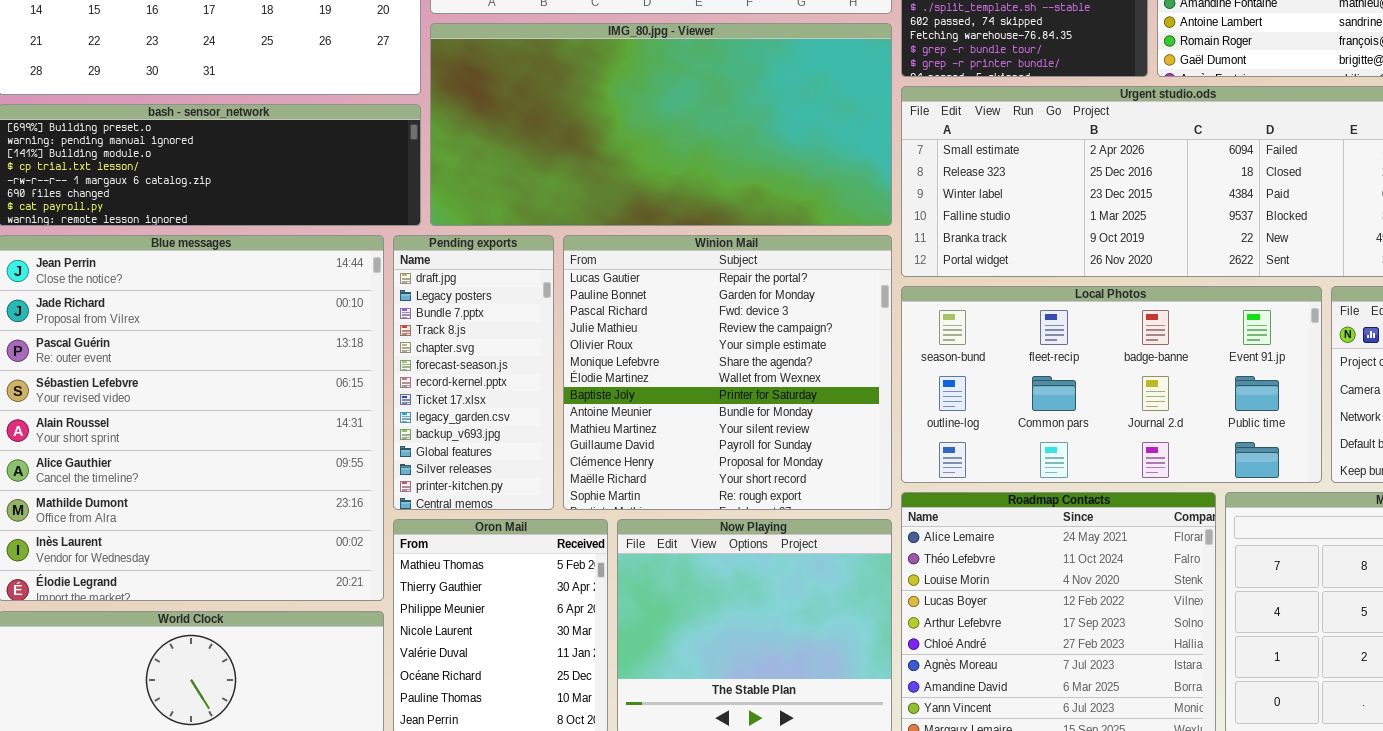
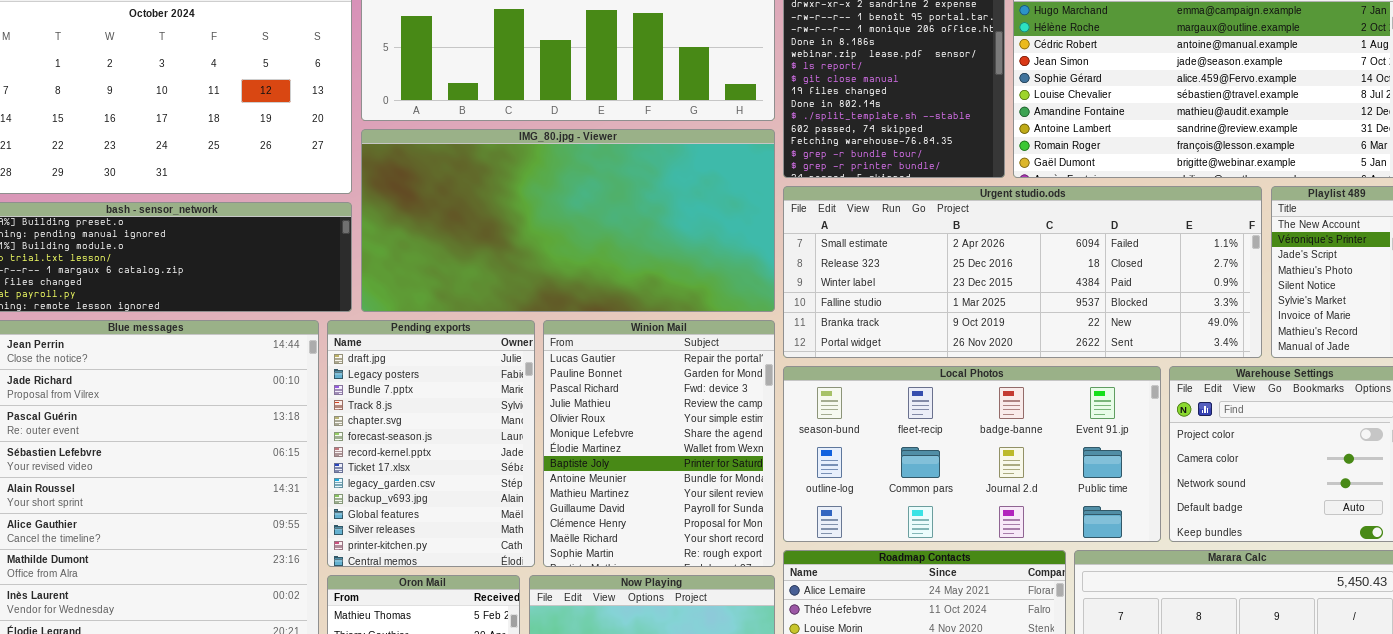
Pending exports: [393,235,554,510] -> [327,320,535,567], resized
Winion Mail: [563,235,892,510] -> [543,320,775,567], resized

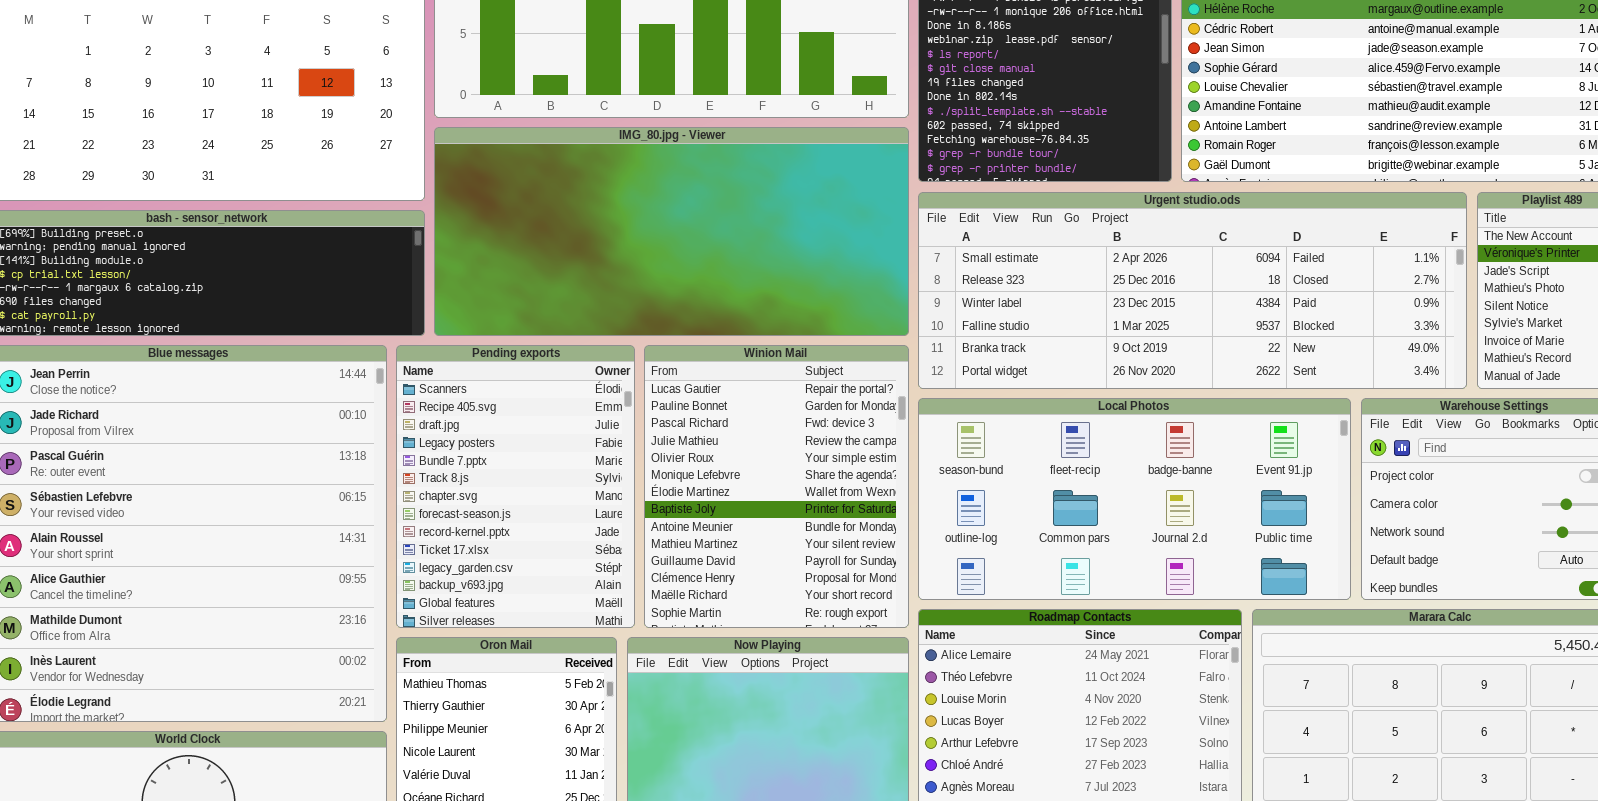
Pending exports: [327,320,535,567] -> [396,345,635,628], scrolled up 2 rows

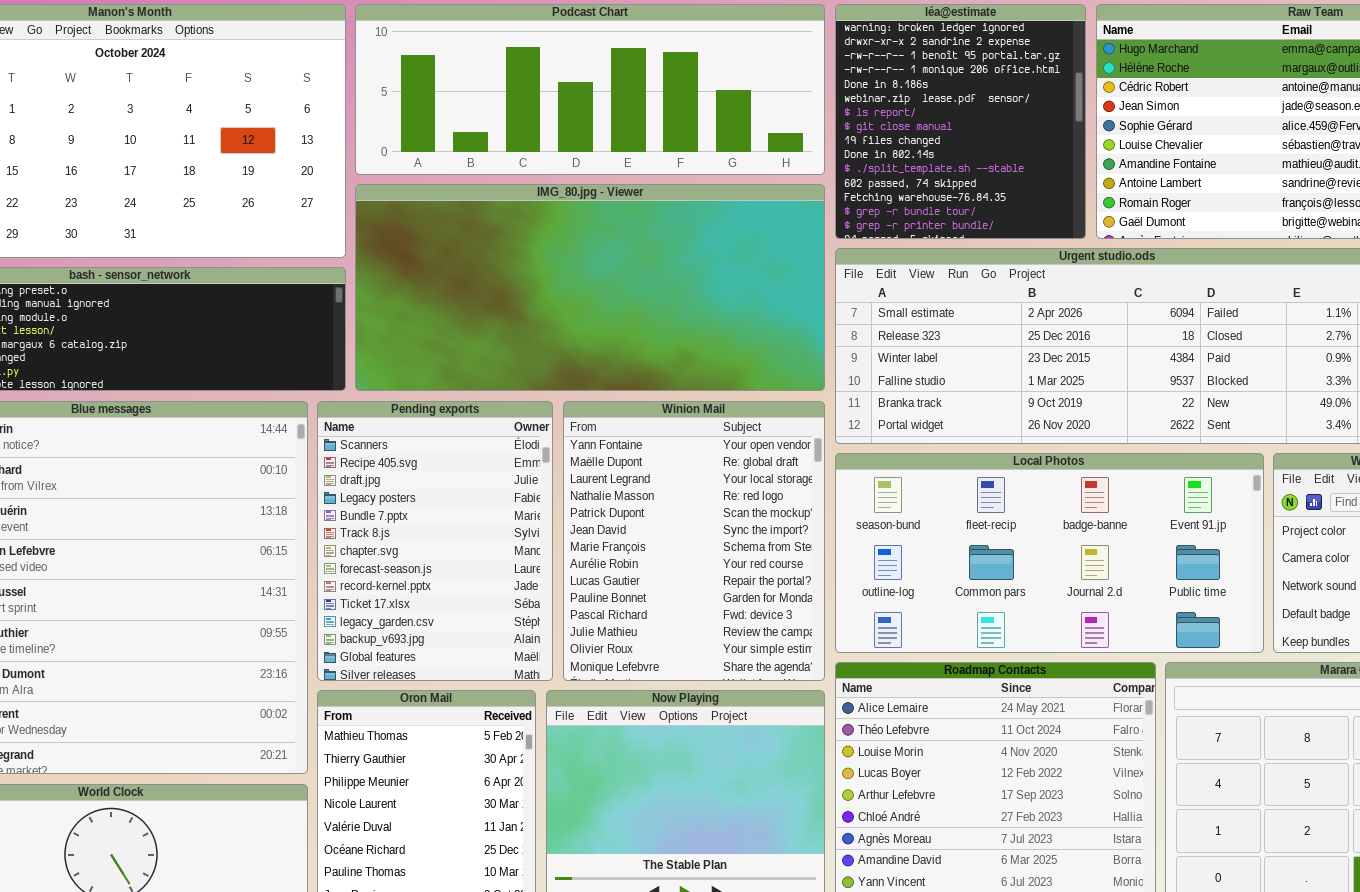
Winion Mail: [644,345,909,628] -> [563,401,825,681], scrolled up 8 rows

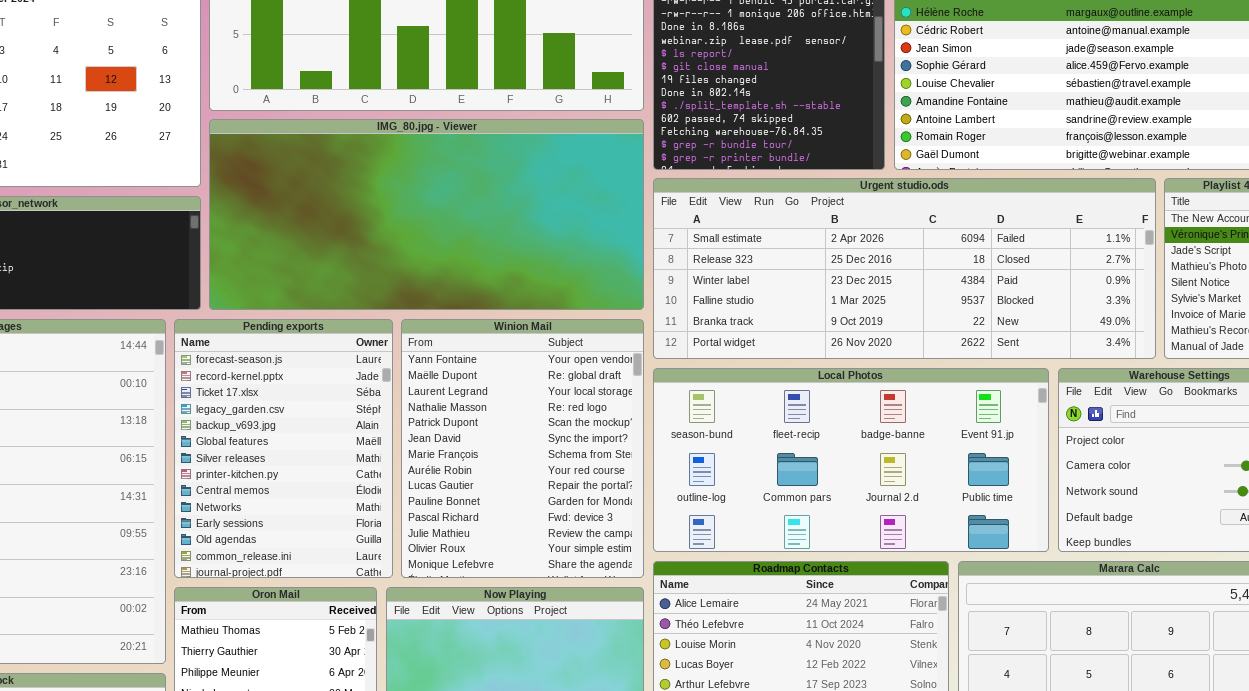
Pending exports: [317,401,553,681] -> [174,319,393,578], scrolled down 7 rows

